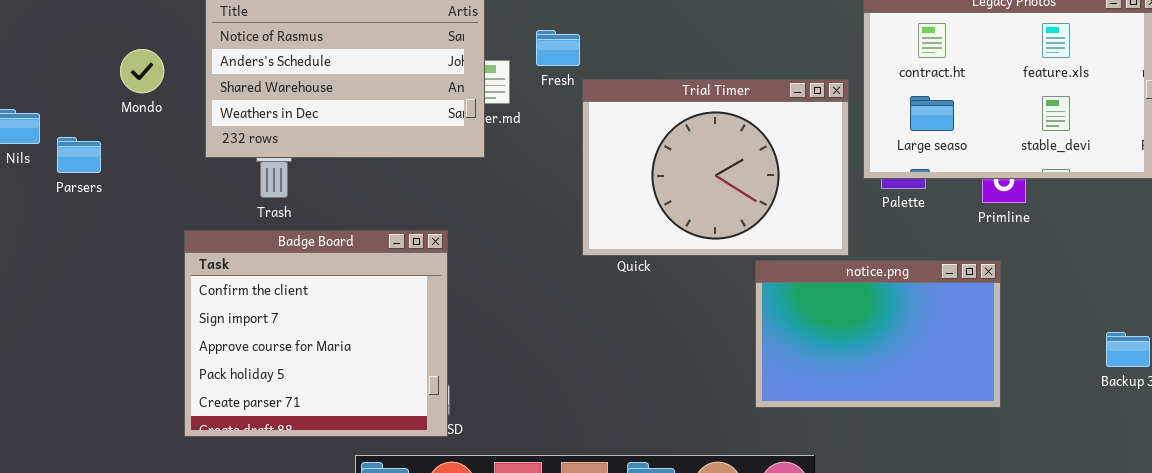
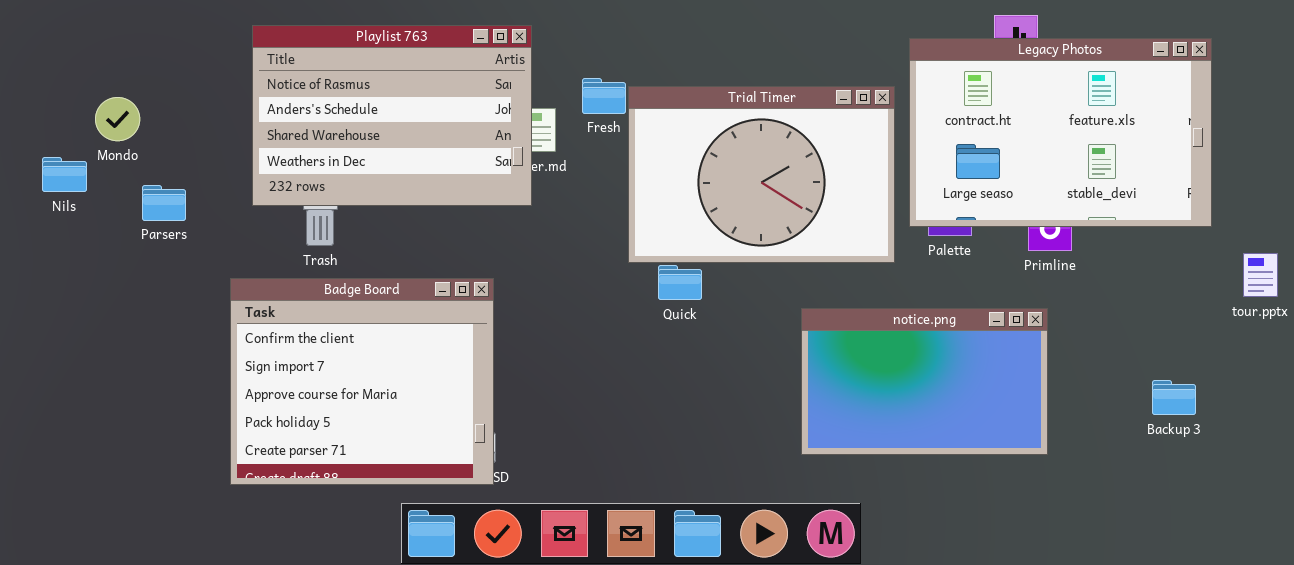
Mondo: [120,49,164,93] -> [95,97,140,141], moved
Trial Timer: [582,79,849,256] -> [628,86,895,263], moved
Parsers: [57,137,101,173] -> [142,185,186,221], moved

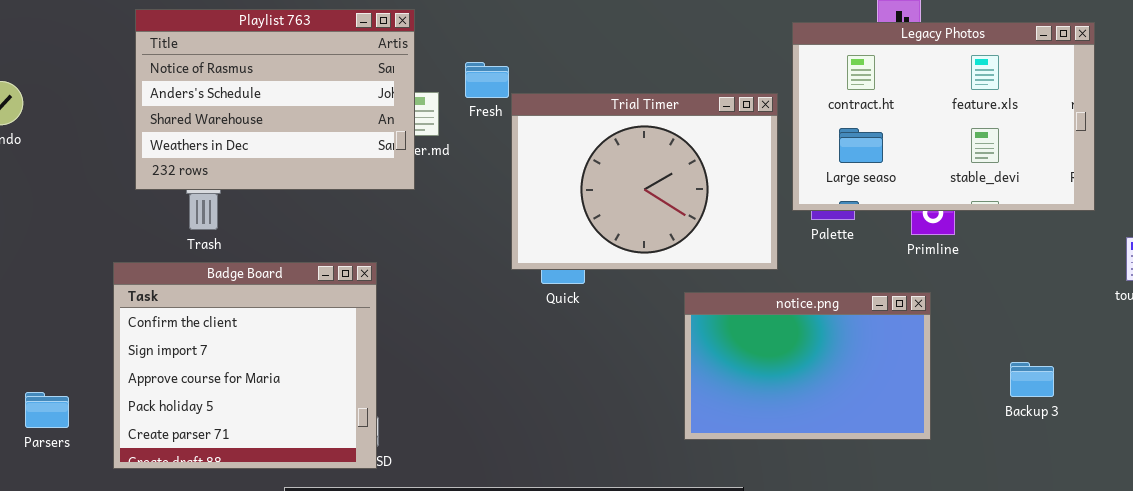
Trial Timer: [628,86,895,263] -> [511,93,778,270], moved
Parsers: [142,185,186,221] -> [25,392,69,428], moved
Backup 3: [1152,380,1196,415] -> [1010,362,1054,397], moved

